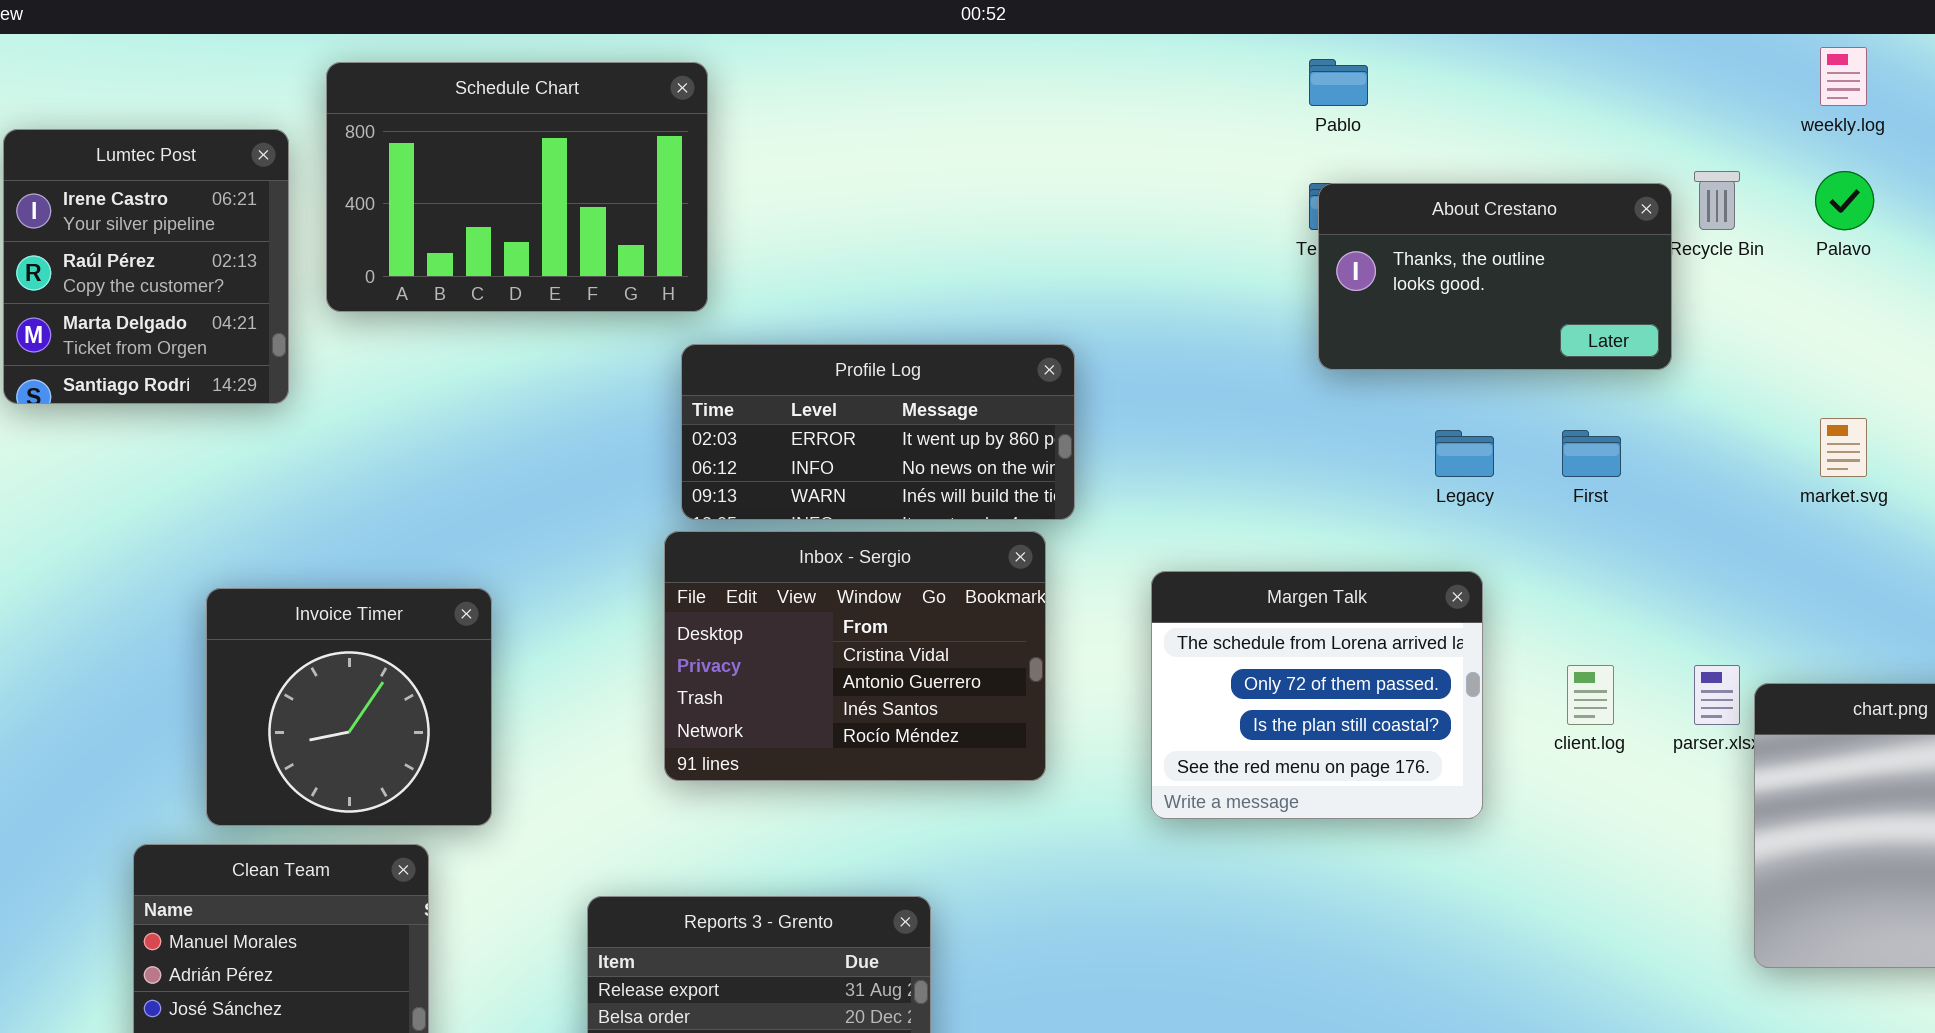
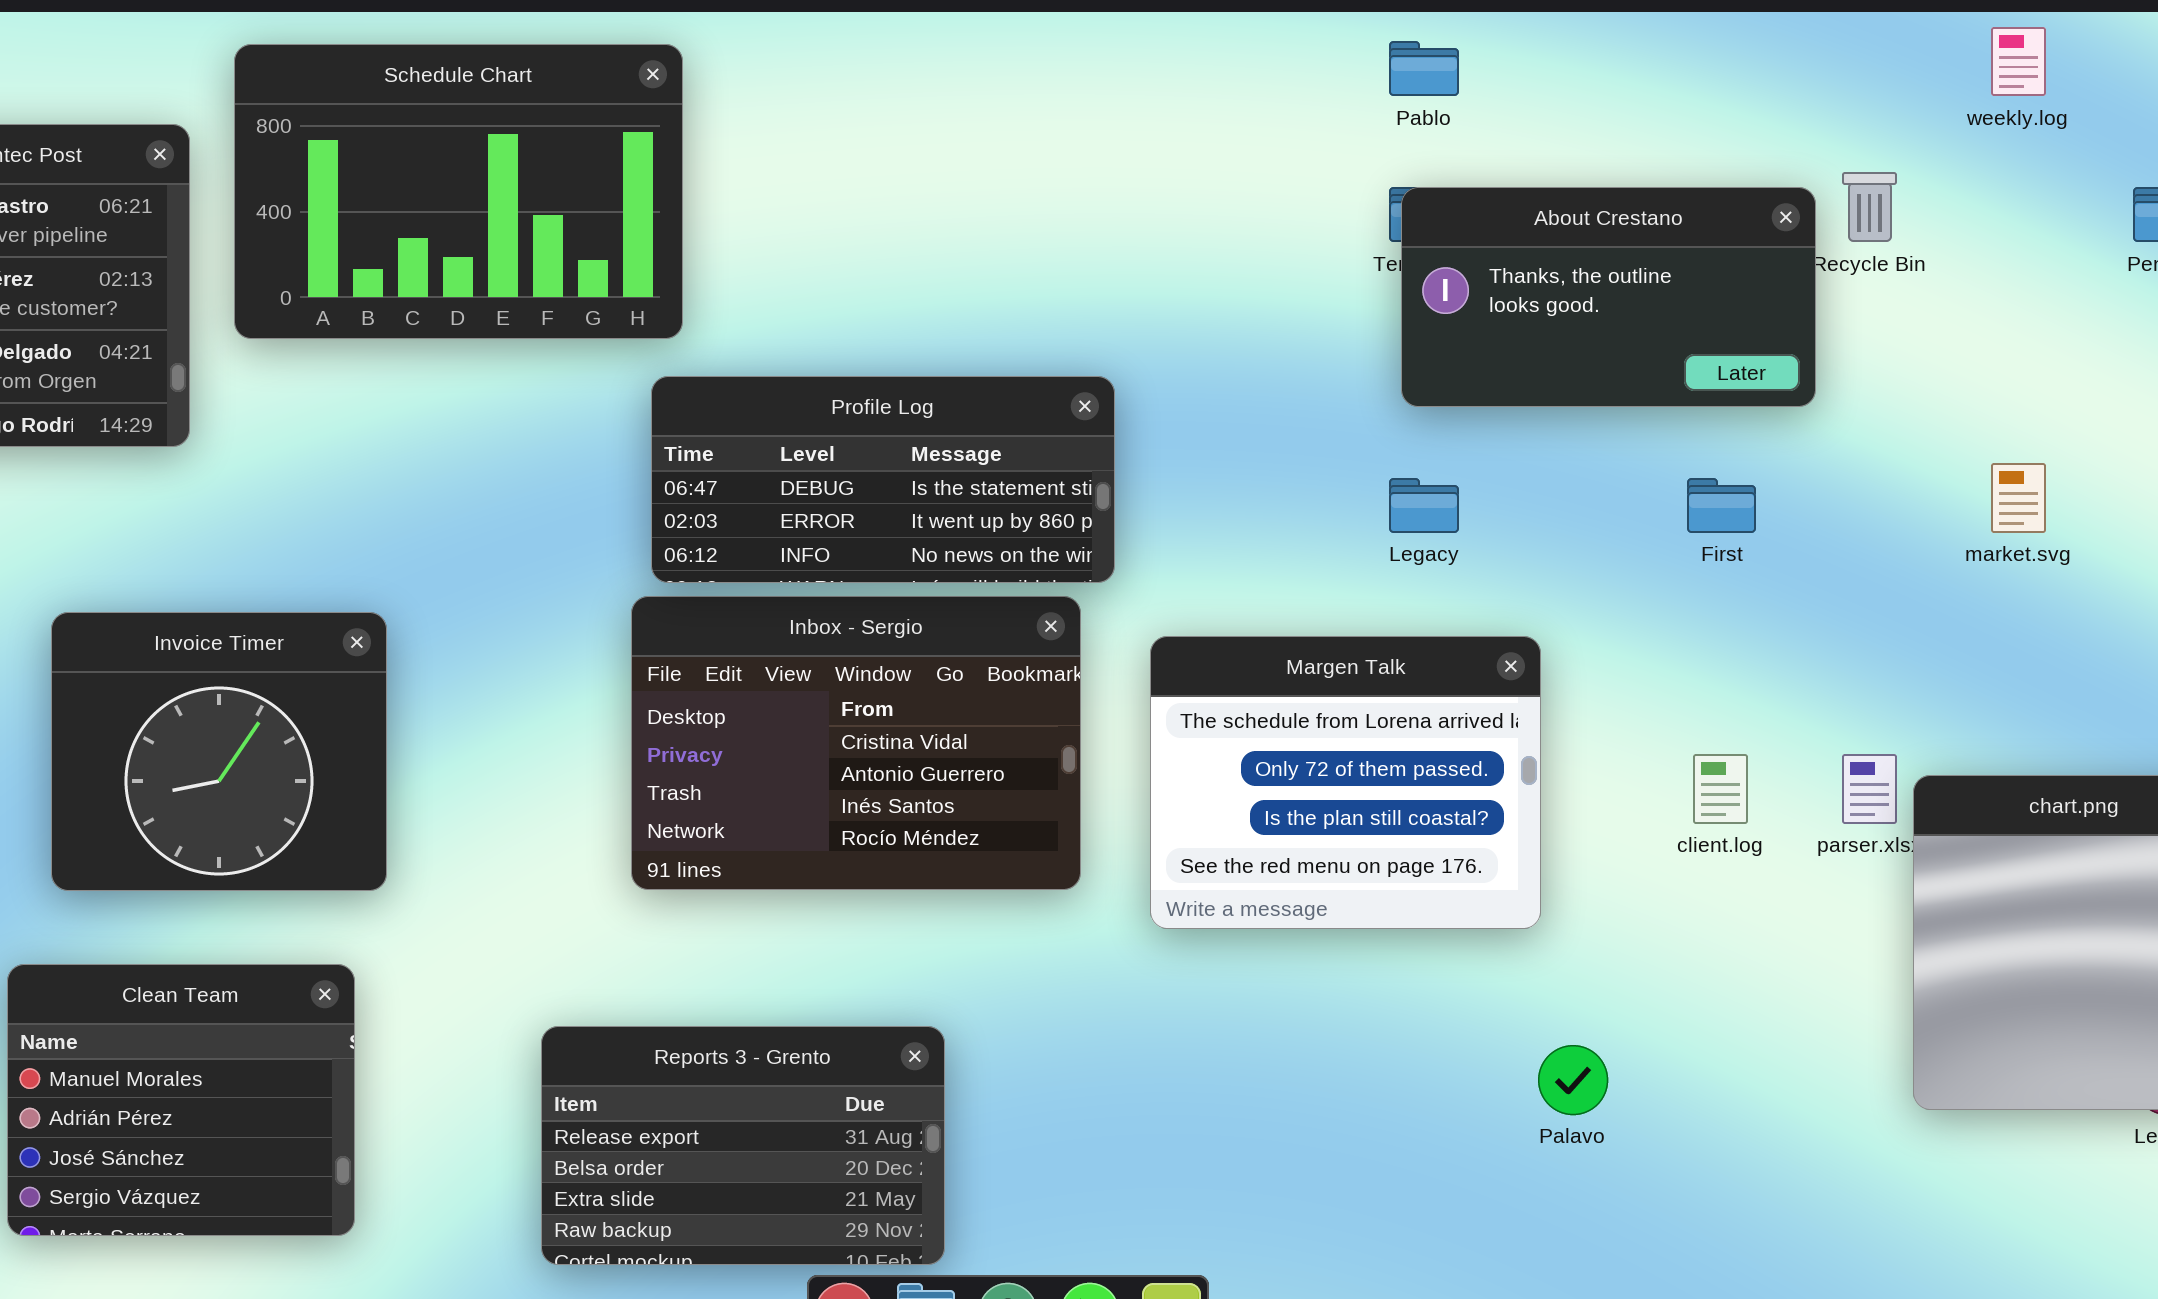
Palavo: [1815,171,1874,230] -> [1538,1045,1608,1115], moved
Profile Log: [681,344,1075,520] -> [651,376,1115,583], scrolled up 1 row
Legacy: [1435,430,1494,477] -> [1389,478,1459,533], moved
Margen Talk: [1151,571,1483,819] -> [1150,636,1541,929], moved
Invoice Timer: [206,588,492,826] -> [51,612,387,891], moved

